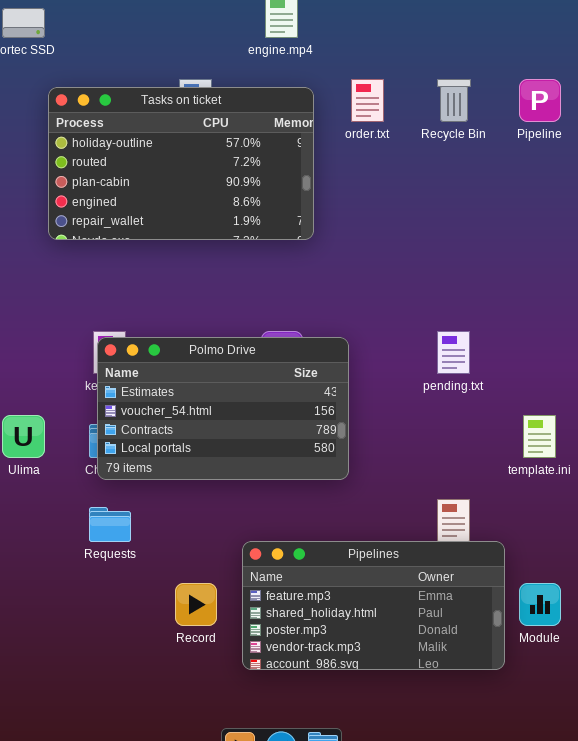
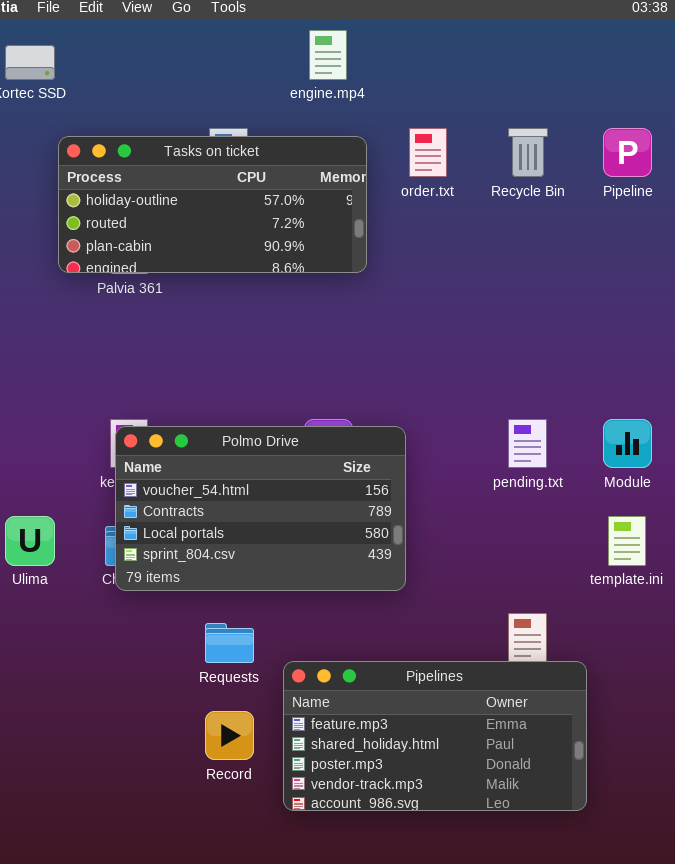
Tasks on ticket: [48,87,314,240] -> [58,136,367,273], resized
Polmo Drive: [97,337,349,480] -> [115,426,406,591], scrolled down 1 row
Requests: [89,507,131,542] -> [205,623,254,663], moved
Module: [519,583,561,626] -> [603,419,652,468], moved

